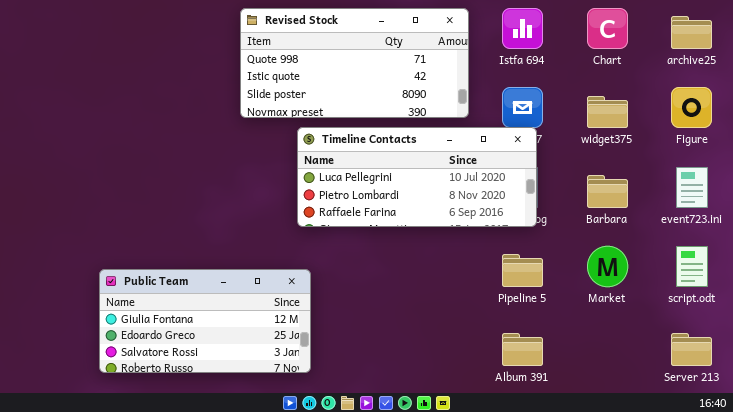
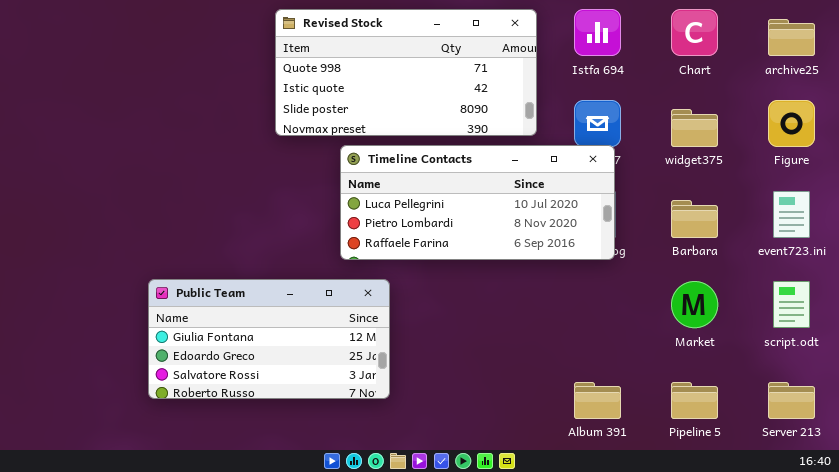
Pipeline 5: [502,254,543,287] -> [671,382,718,419], moved
Public Team: [99,269,311,373] -> [148,279,390,399], moved

